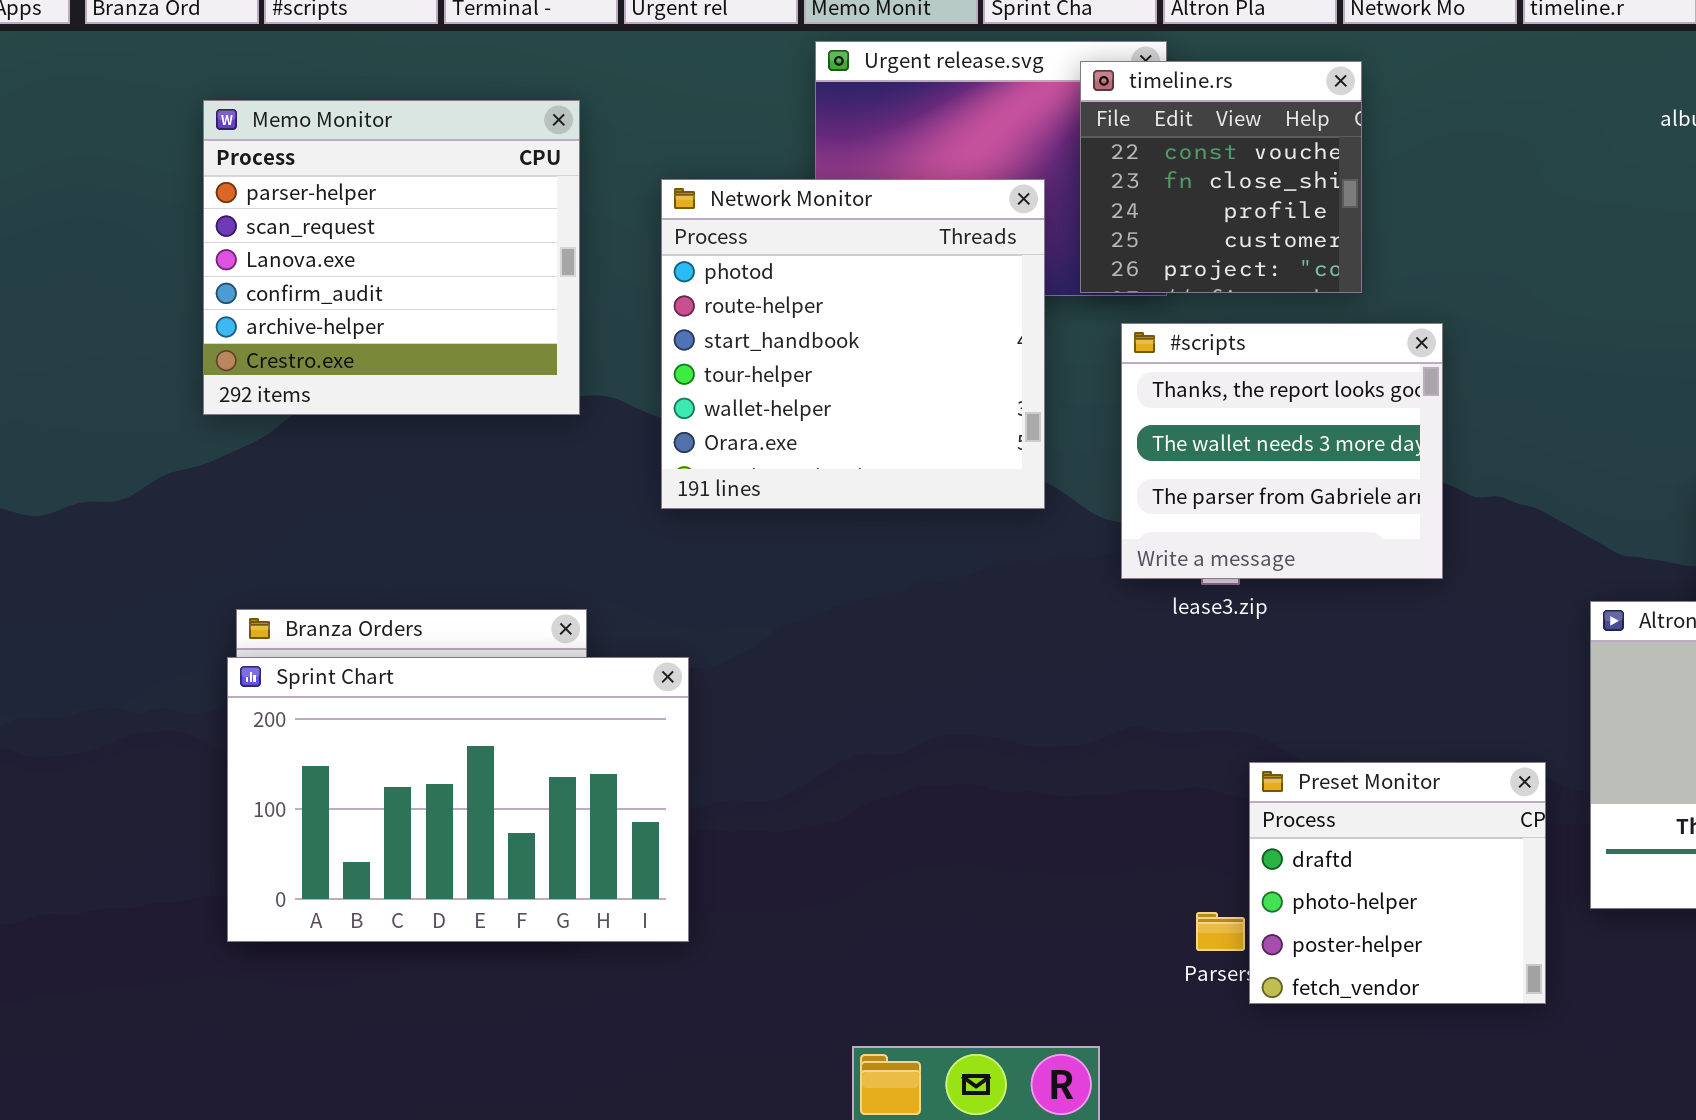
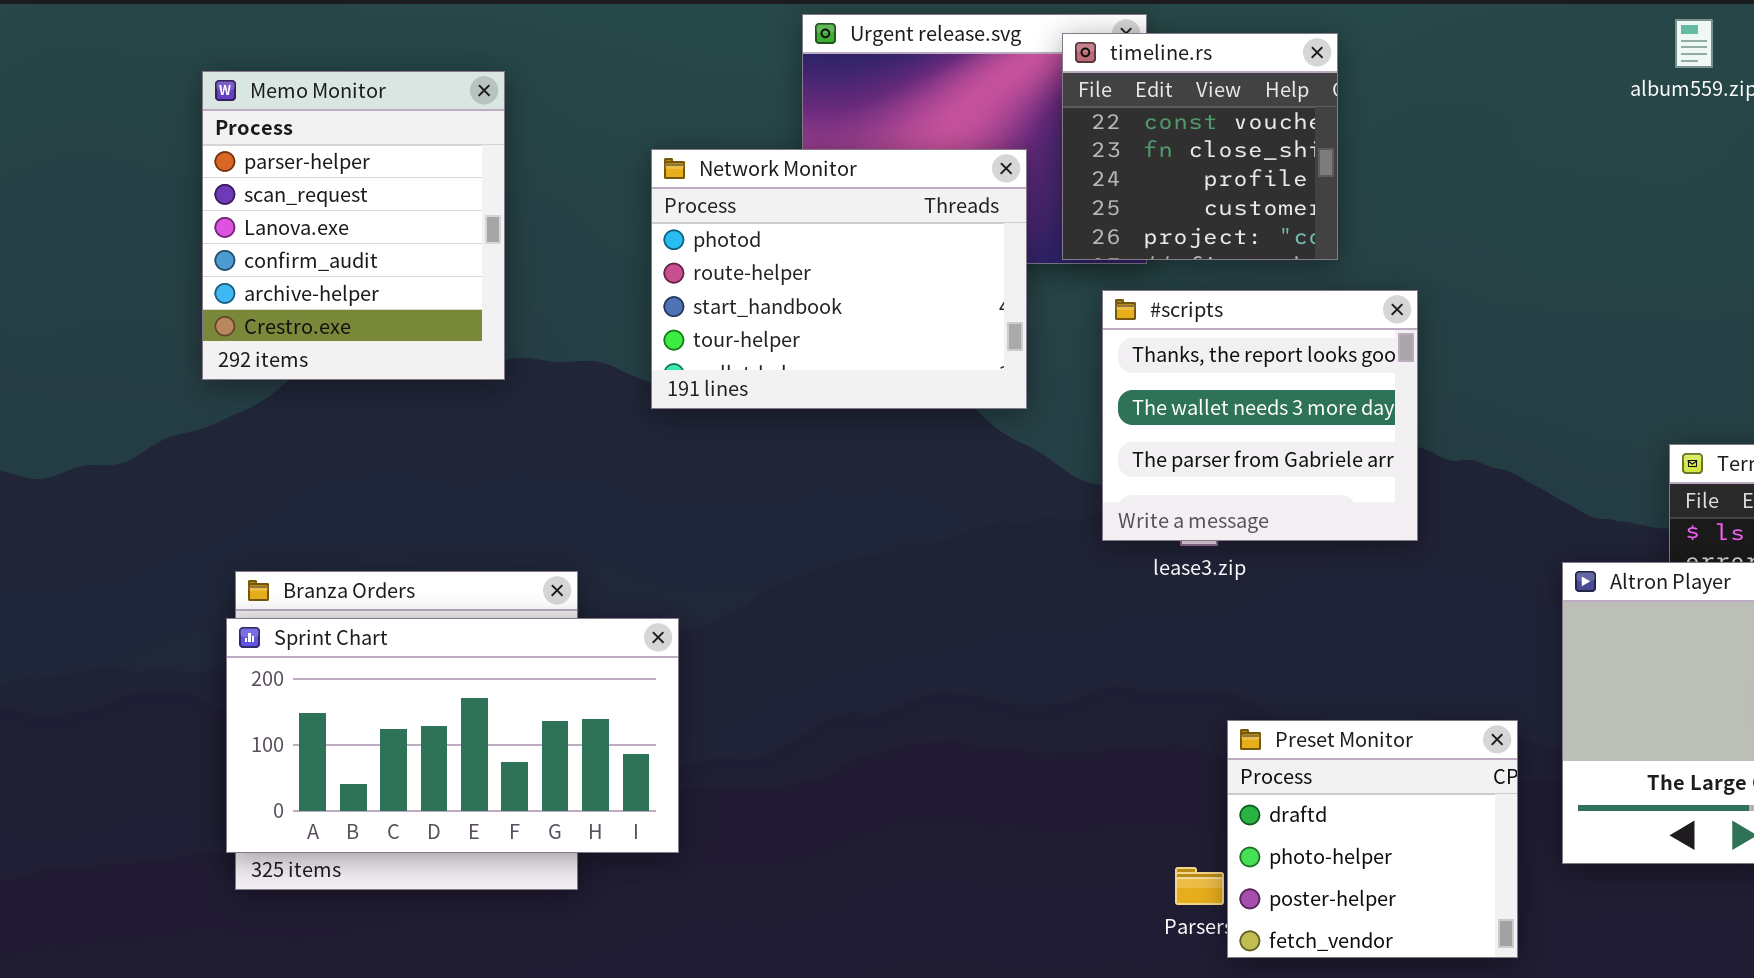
Memo Monitor: [203,100,580,415] -> [202,71,505,380], resized
Network Monitor: [661,179,1045,509] -> [651,149,1027,409], resized
Sprint Chart: [227,657,689,942] -> [226,618,679,853], resized

